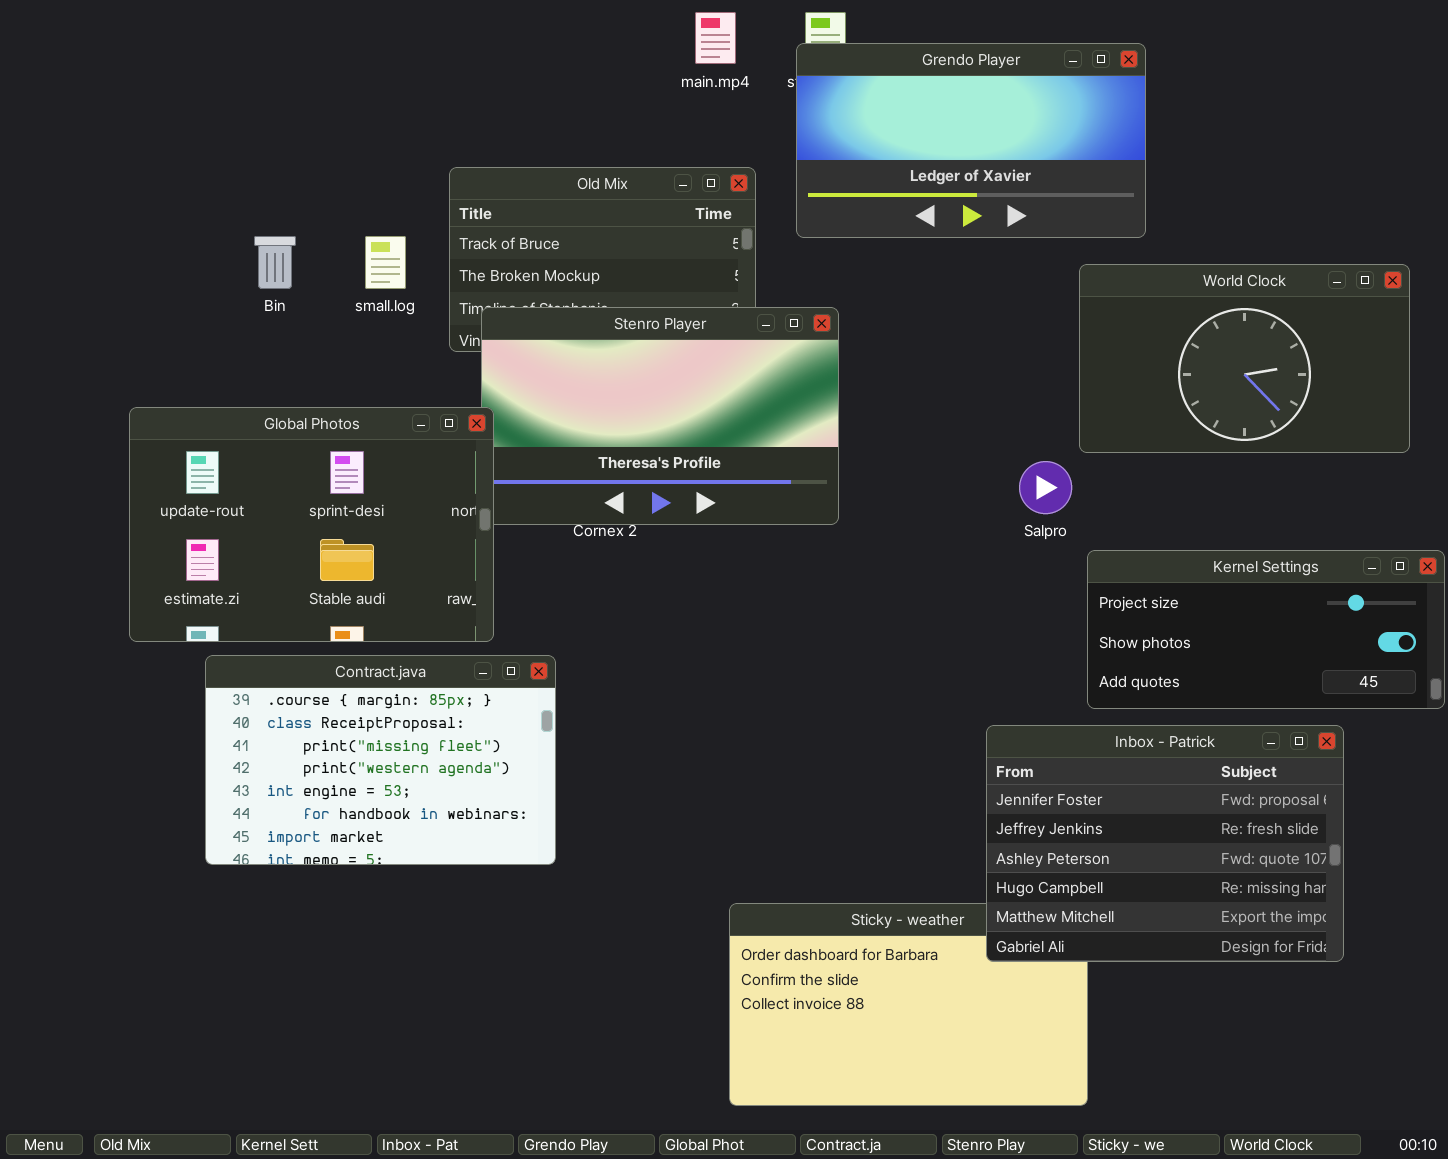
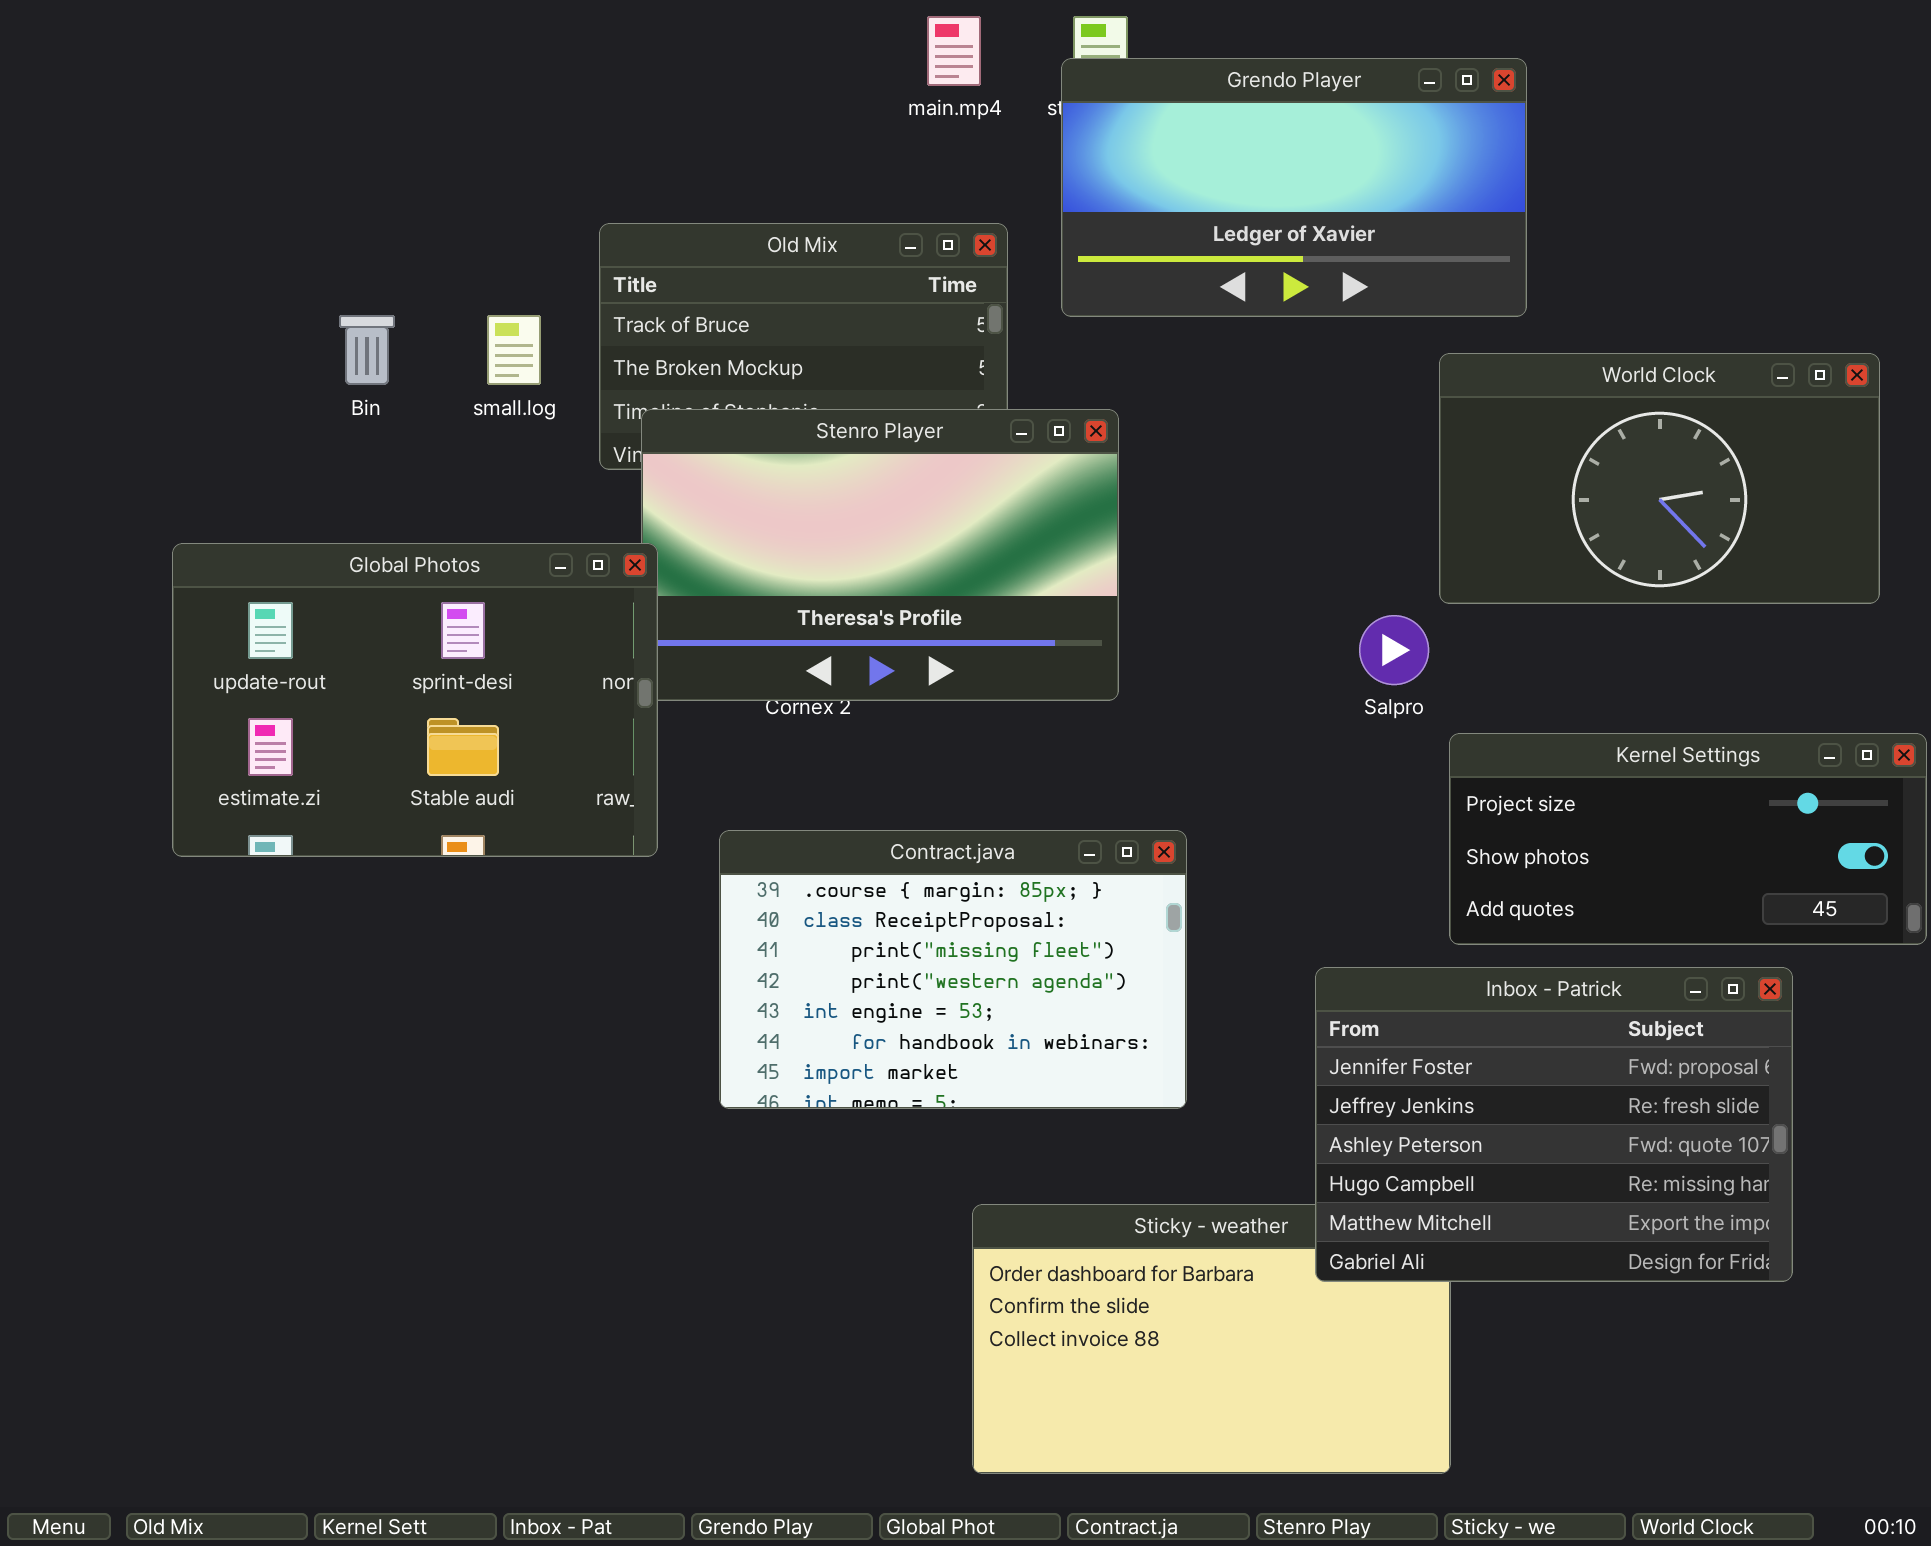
Contract.java: [205,655,556,865] -> [719,830,1187,1109], moved

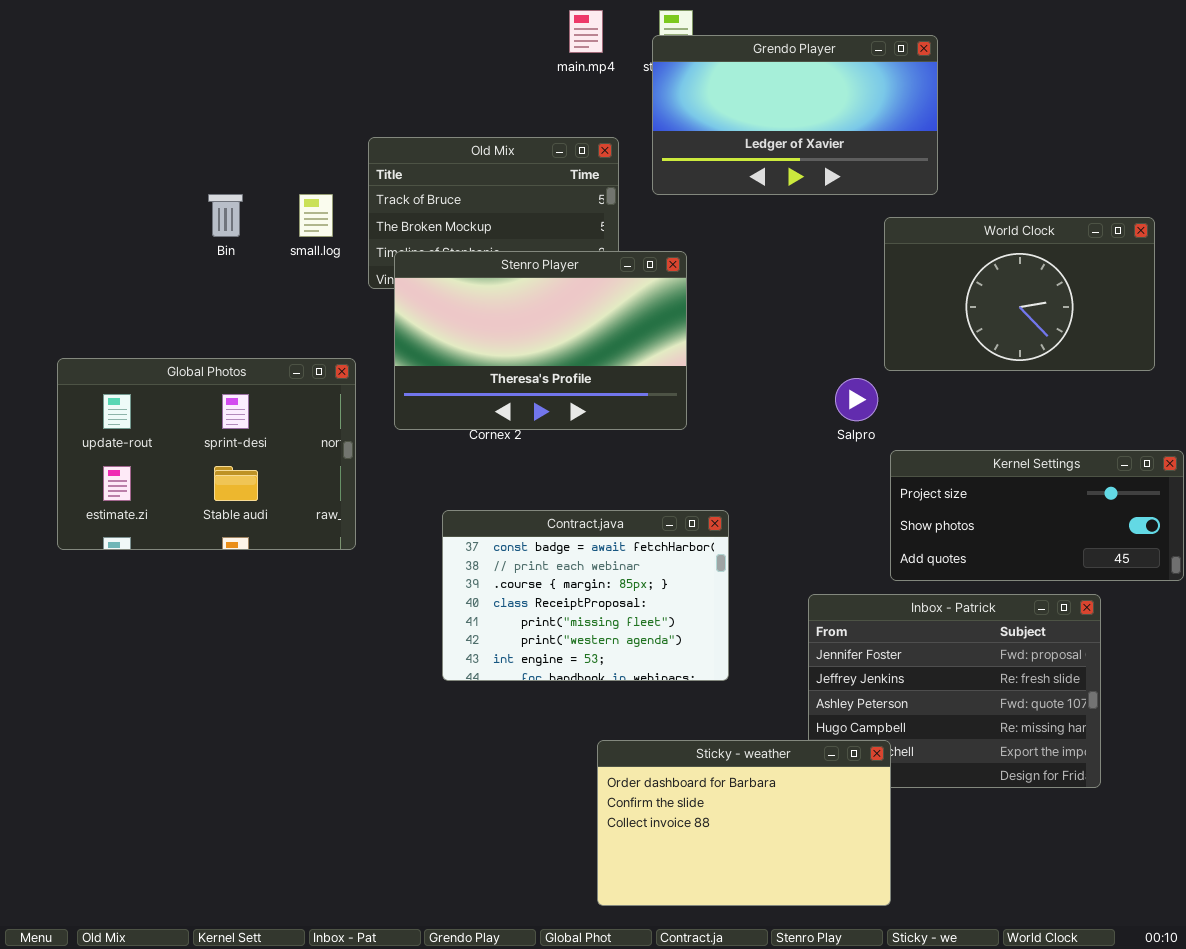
Global Photos: [172,543,658,857] -> [57,358,356,550], moved
Contract.java: [719,830,1187,1109] -> [442,510,729,681], scrolled up 2 rows
Sticky - weather: [972,1204,1451,1474] -> [597,740,891,906], raised

